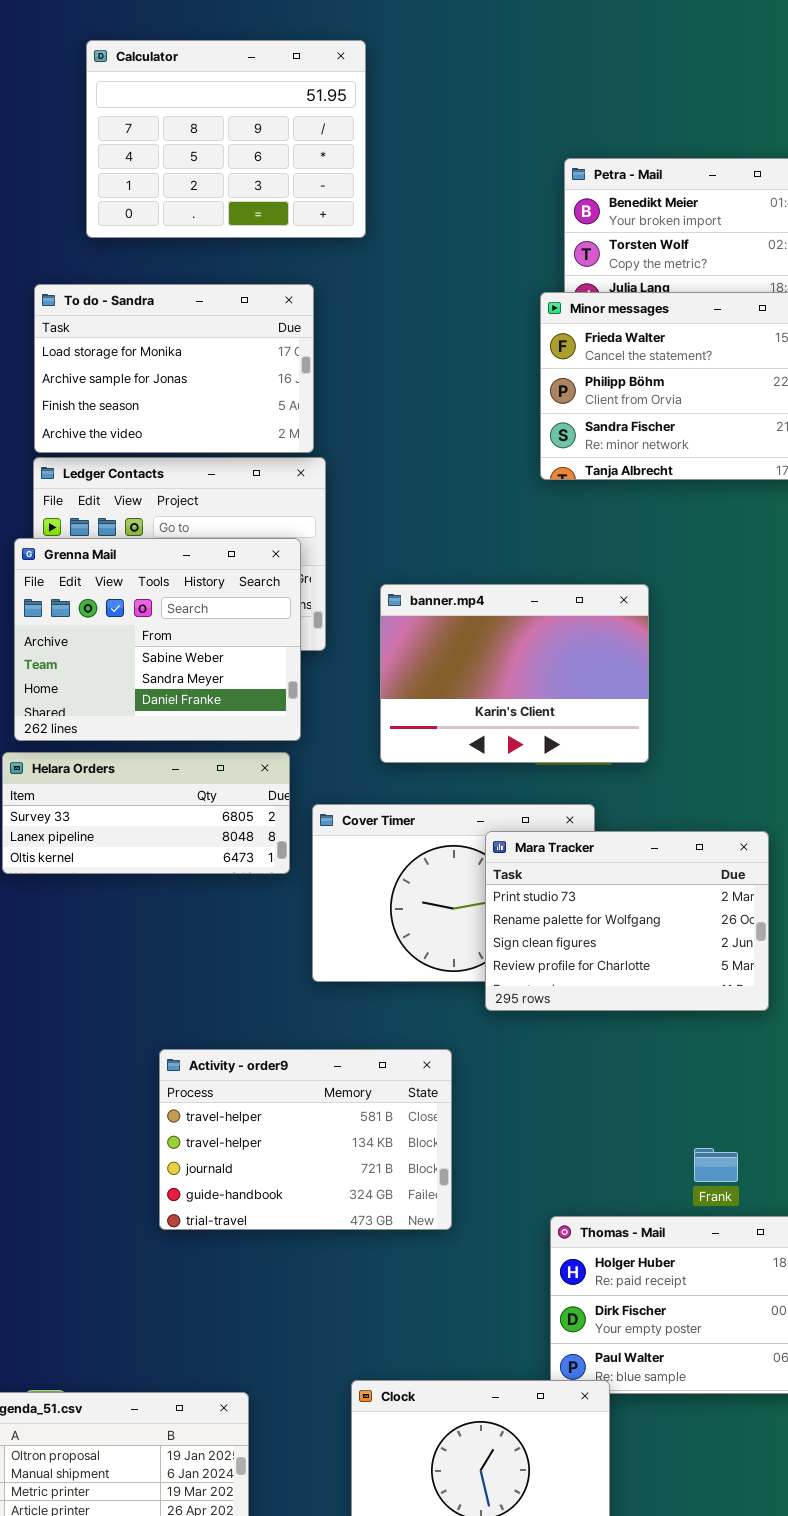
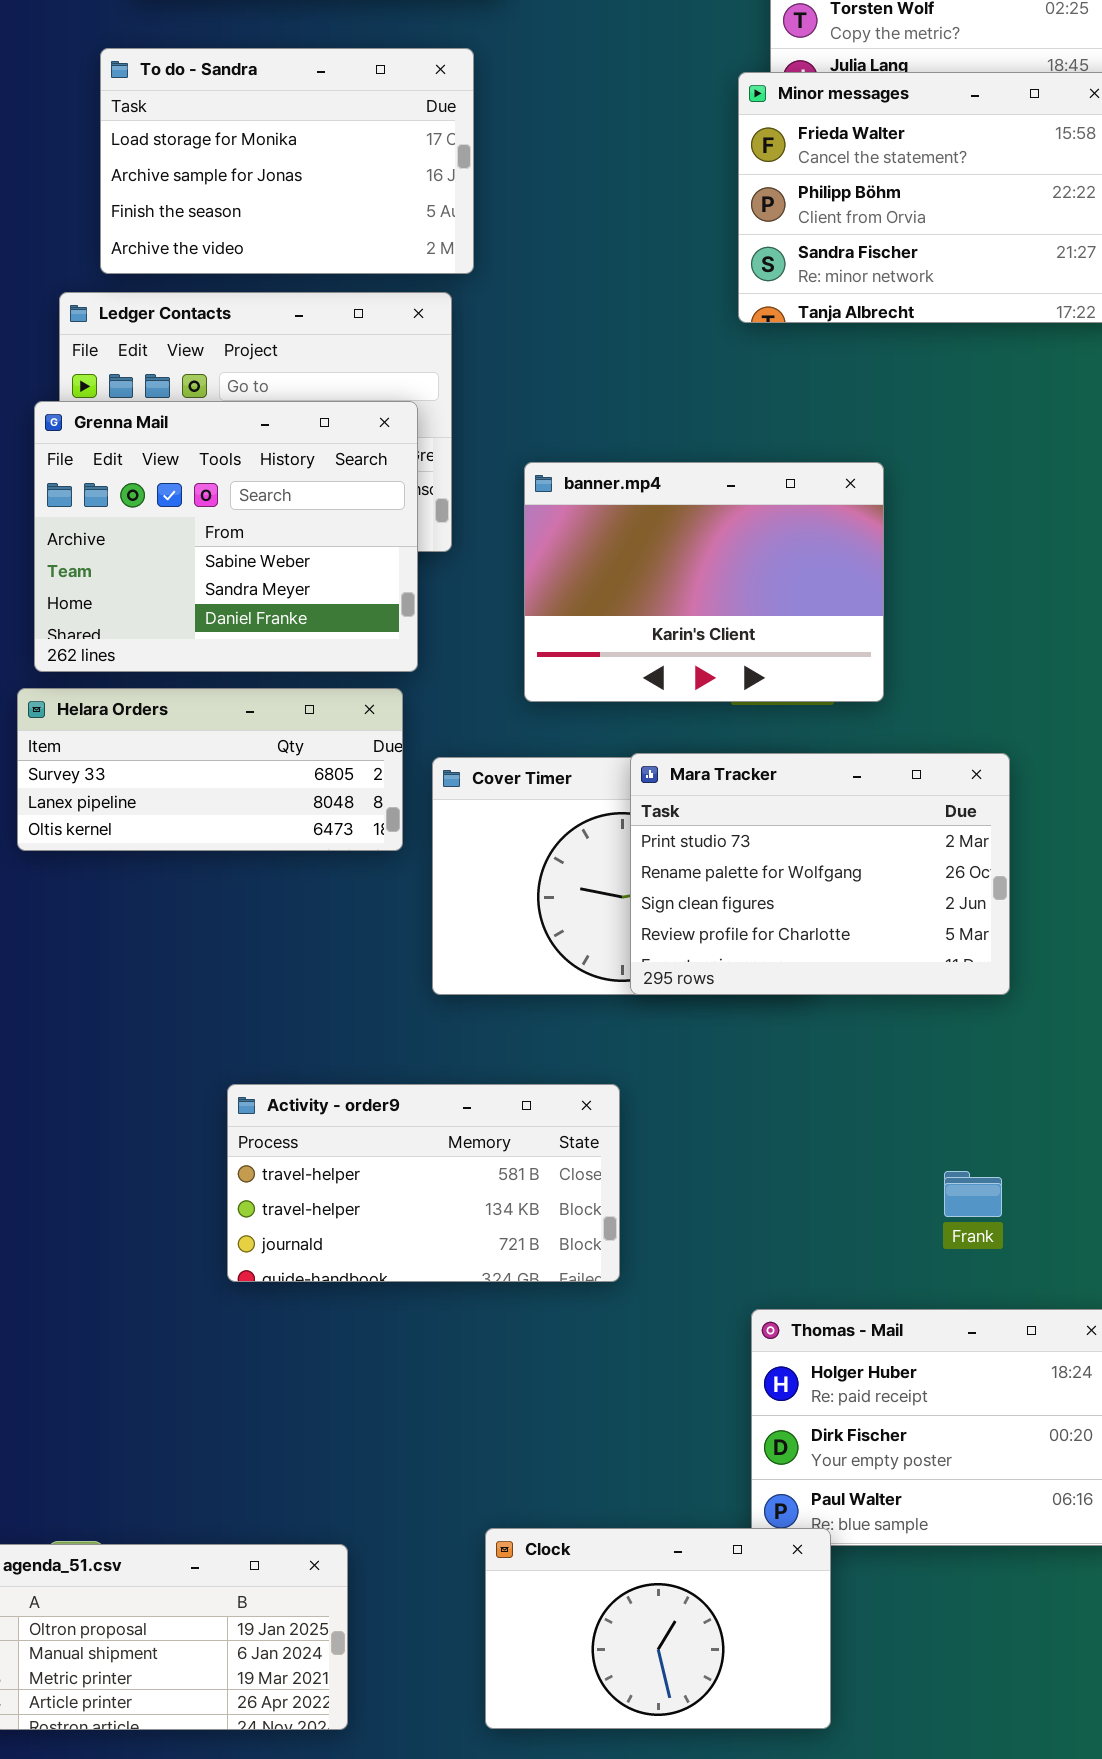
To do - Sandra: [34,284,314,453] -> [100,48,474,274], moved
Mara Tracker: [485,831,769,1011] -> [630,753,1010,995], moved
Activity - order9: [159,1049,452,1230] -> [227,1084,620,1282], resized
Frank: [694,1148,738,1182] -> [944,1171,1002,1217], moved

